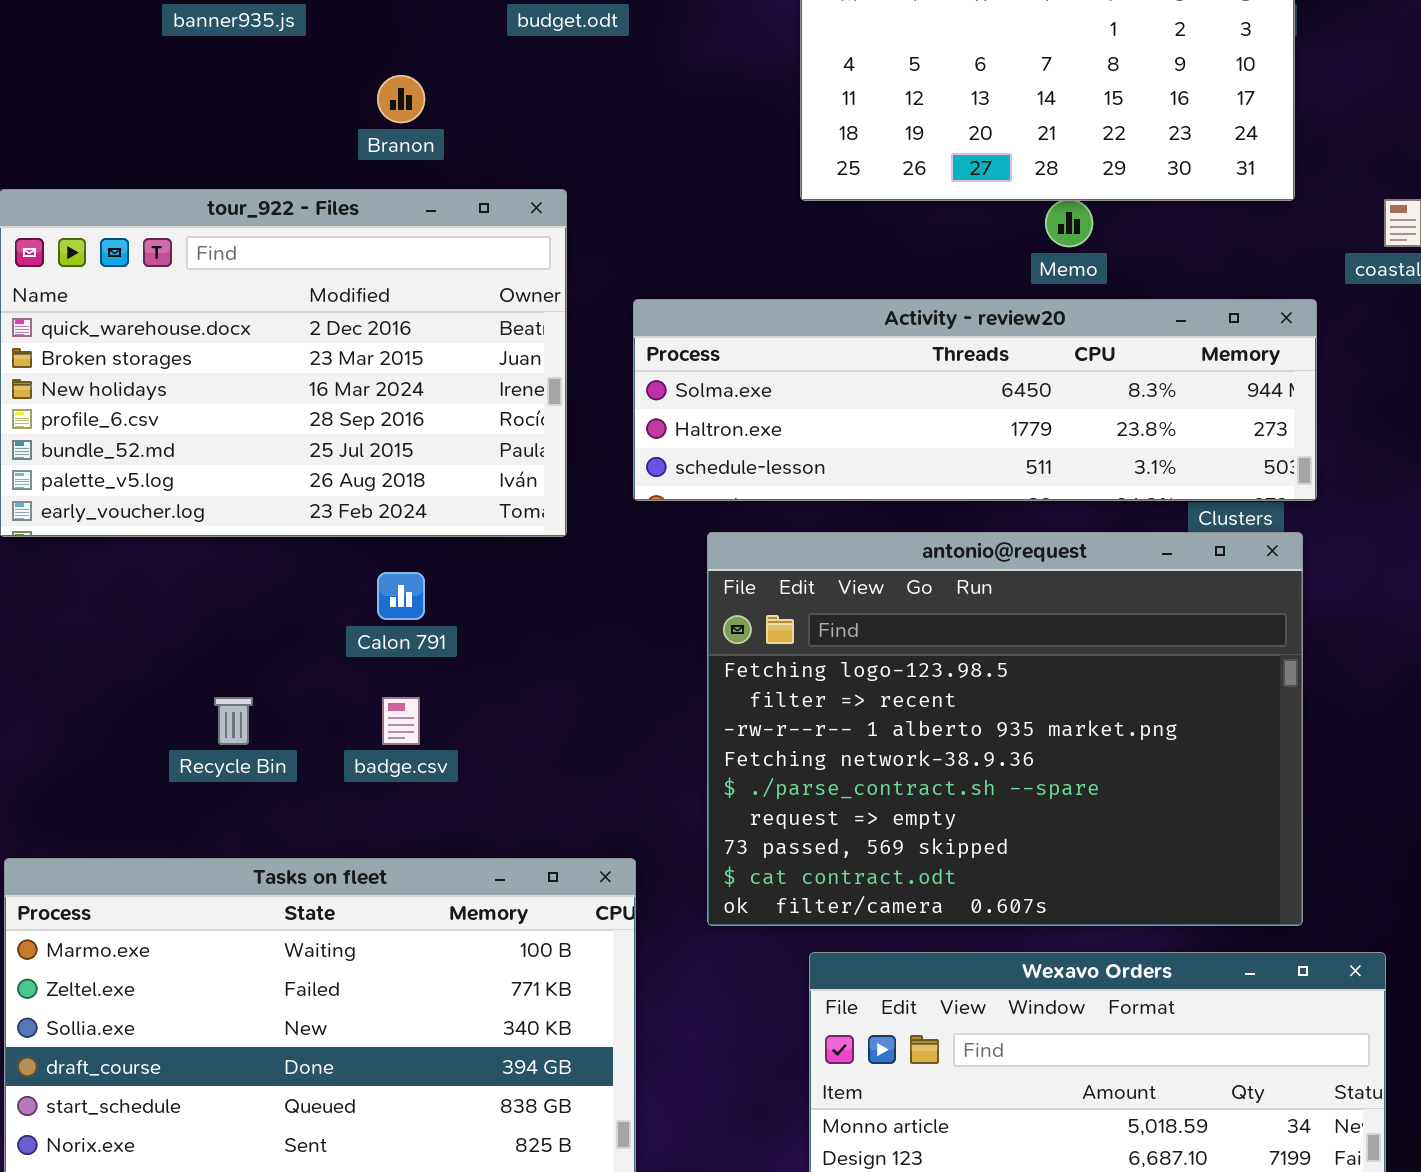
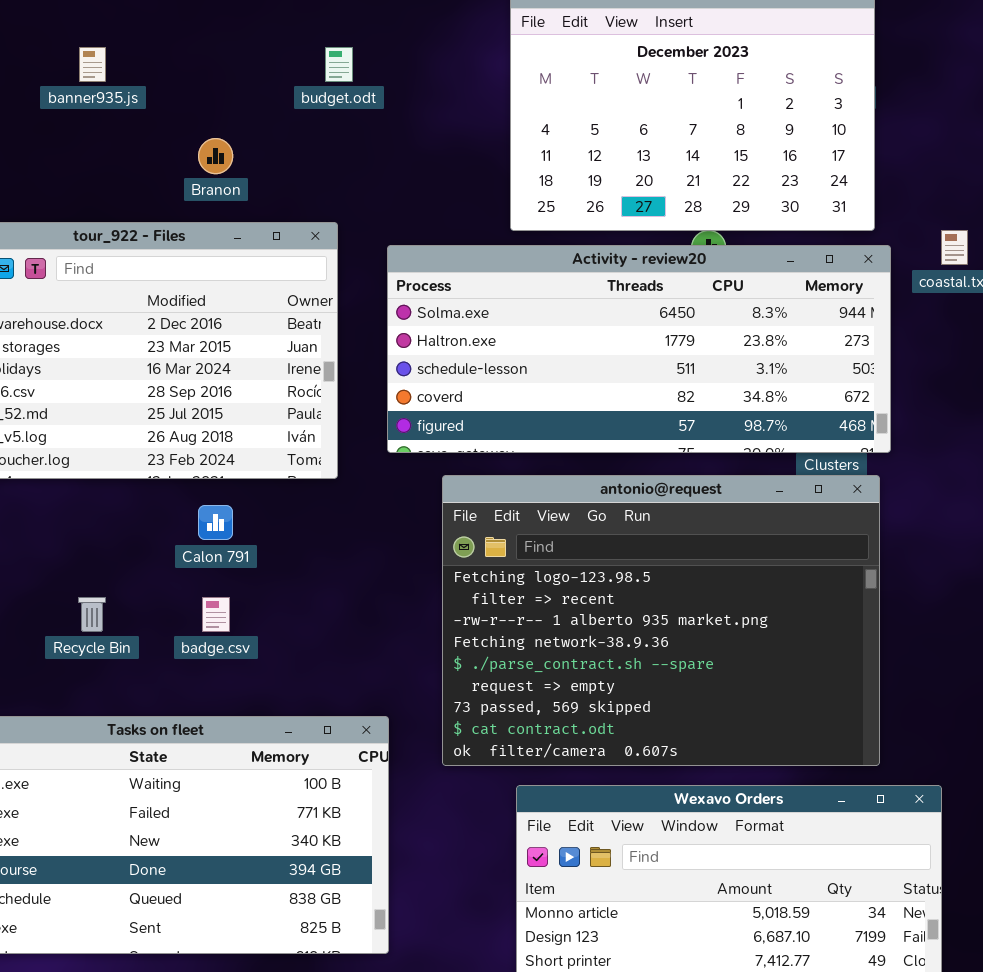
Activity - review20: [633,299,1317,501] -> [387,245,891,453], resized

